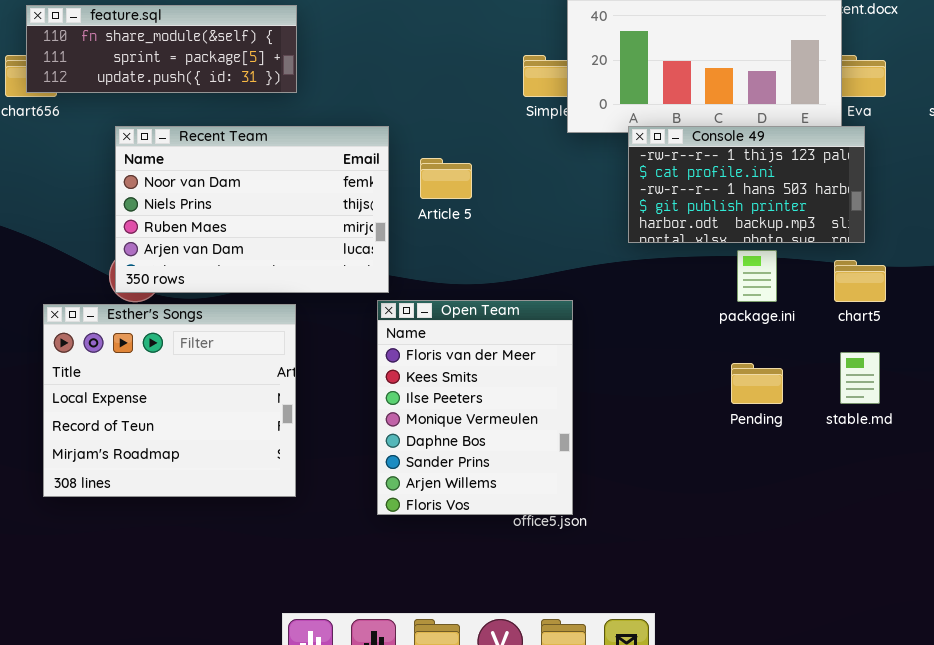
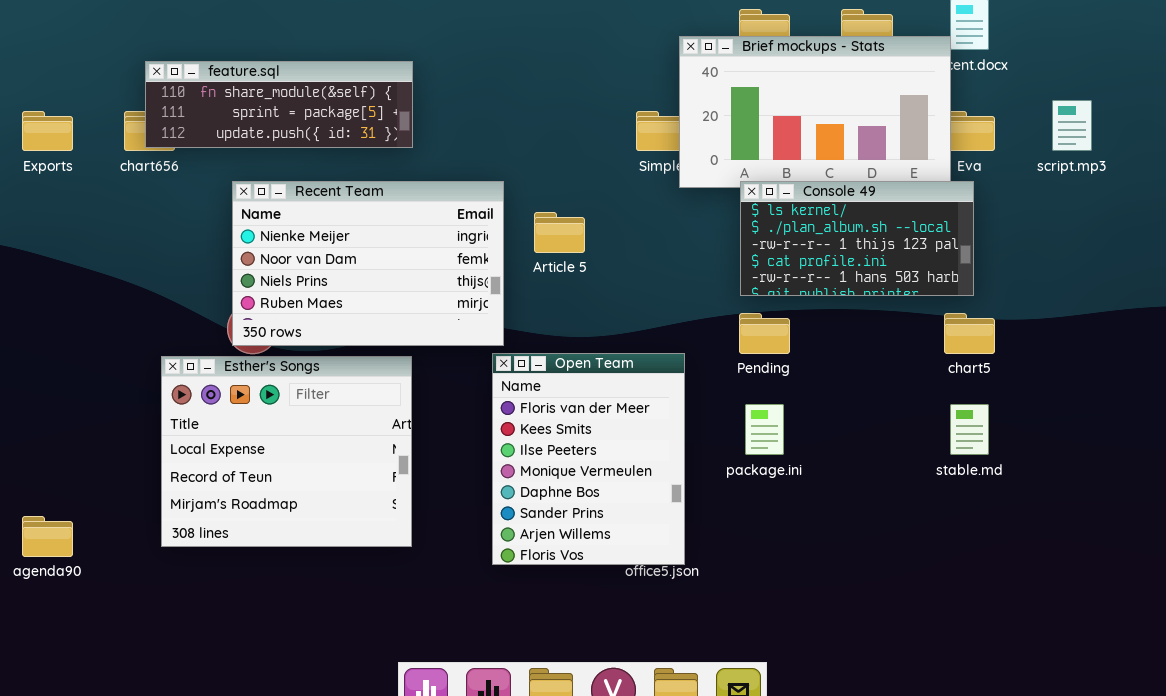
Recent Team: [115,126,389,293] -> [232,181,504,346], scrolled up 1 row
Console 49: [628,126,865,243] -> [740,181,974,296], scrolled up 2 rows
package.ini: [737,250,777,302] -> [745,404,784,455], moved
Pending: [731,363,783,404] -> [739,313,790,354], moved

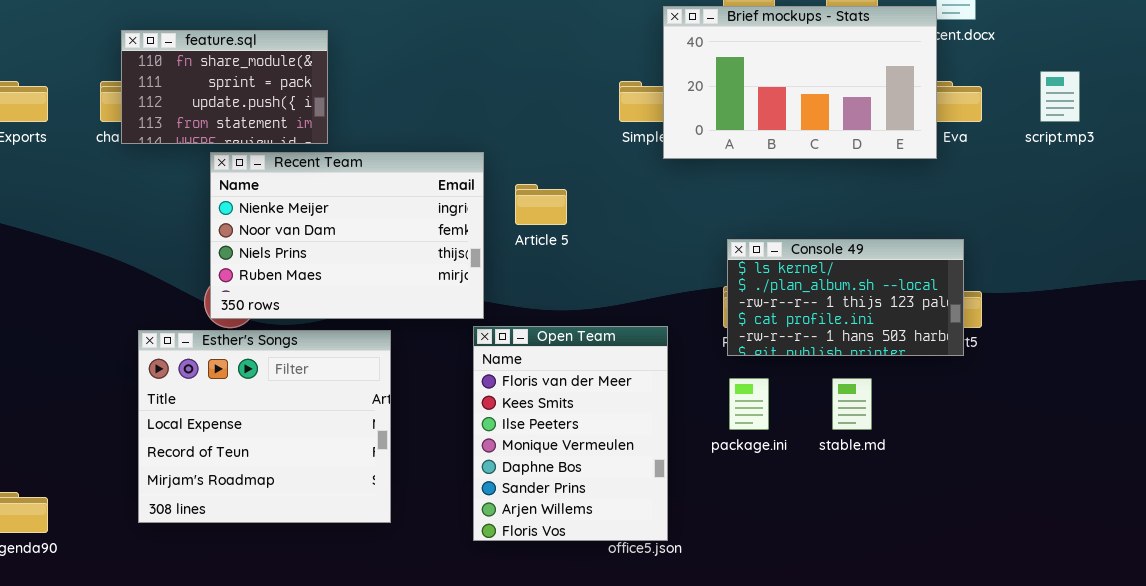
feature.sql: [145,61,413,148] -> [121,30,328,144], resized
Console 49: [740,181,974,296] -> [727,239,964,356], moved
stable.md: [950,404,989,455] -> [832,378,872,430], moved

